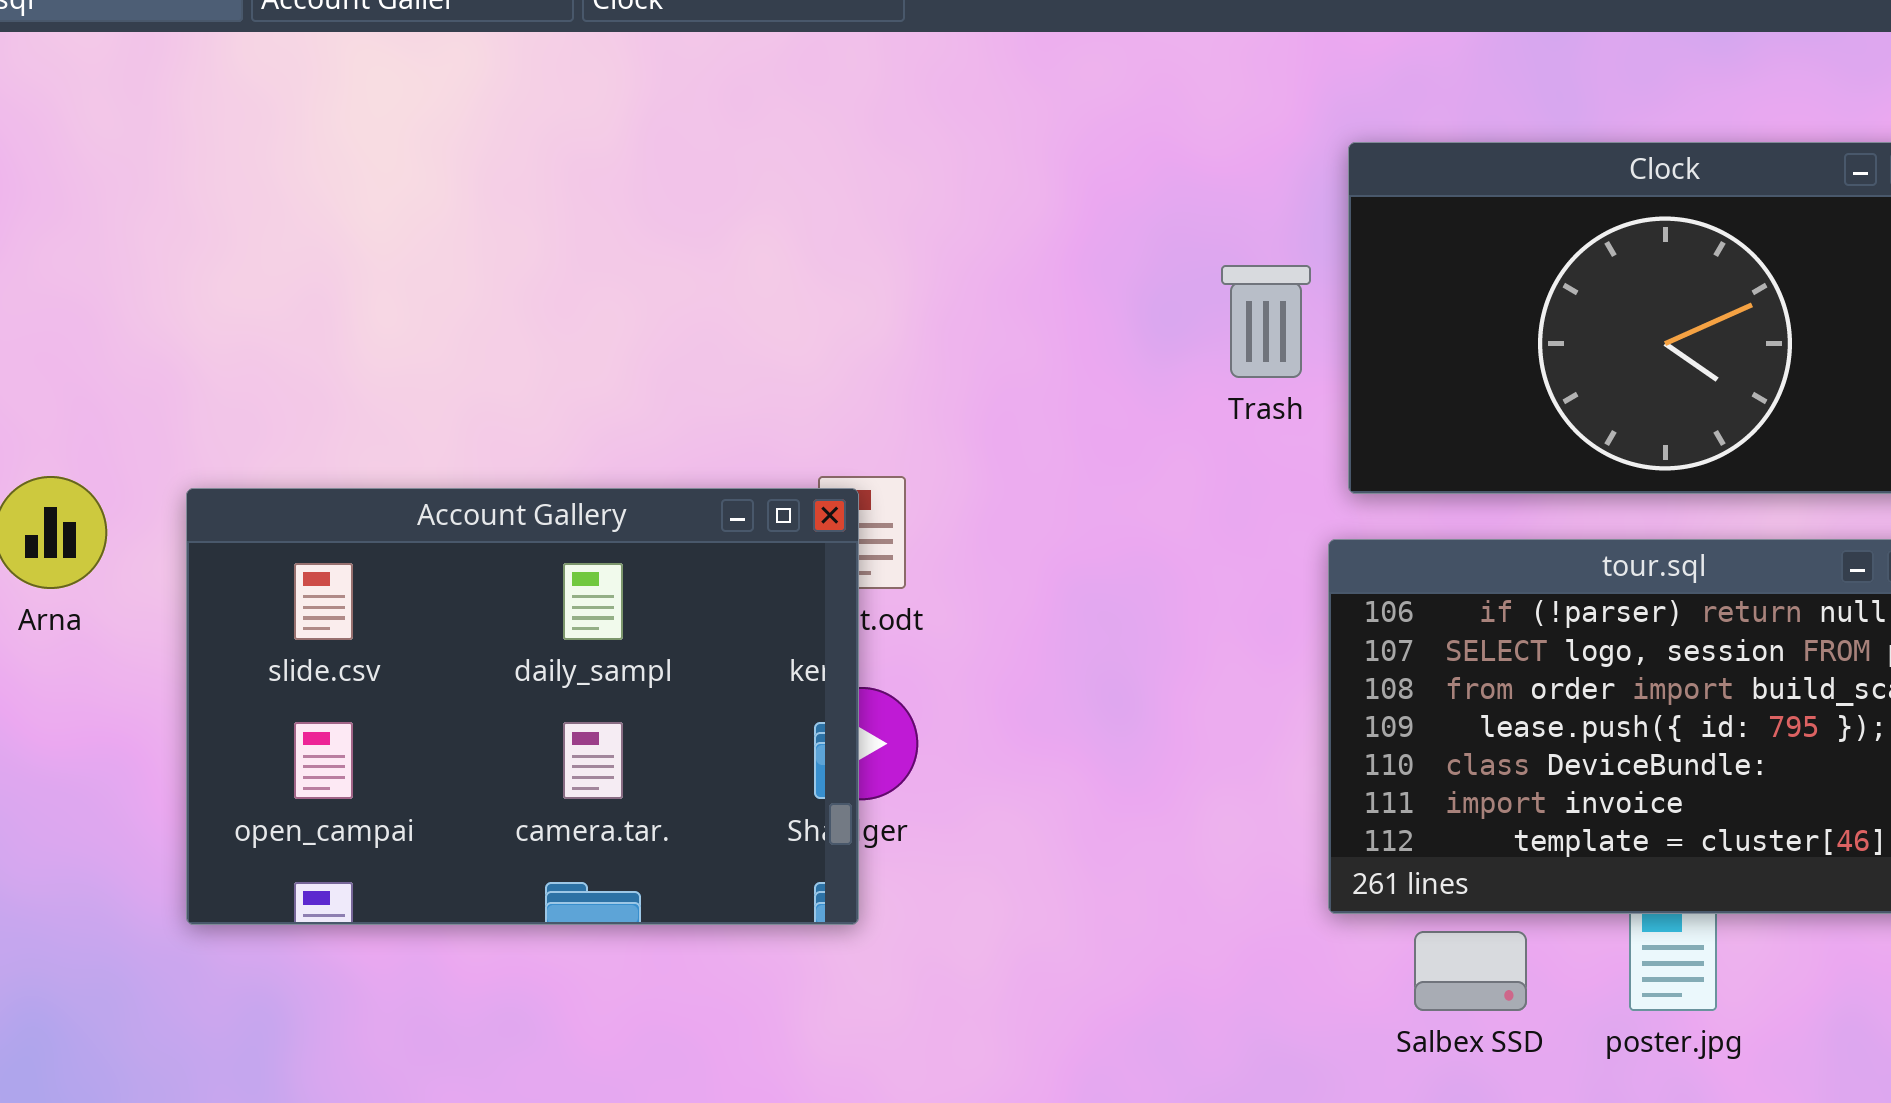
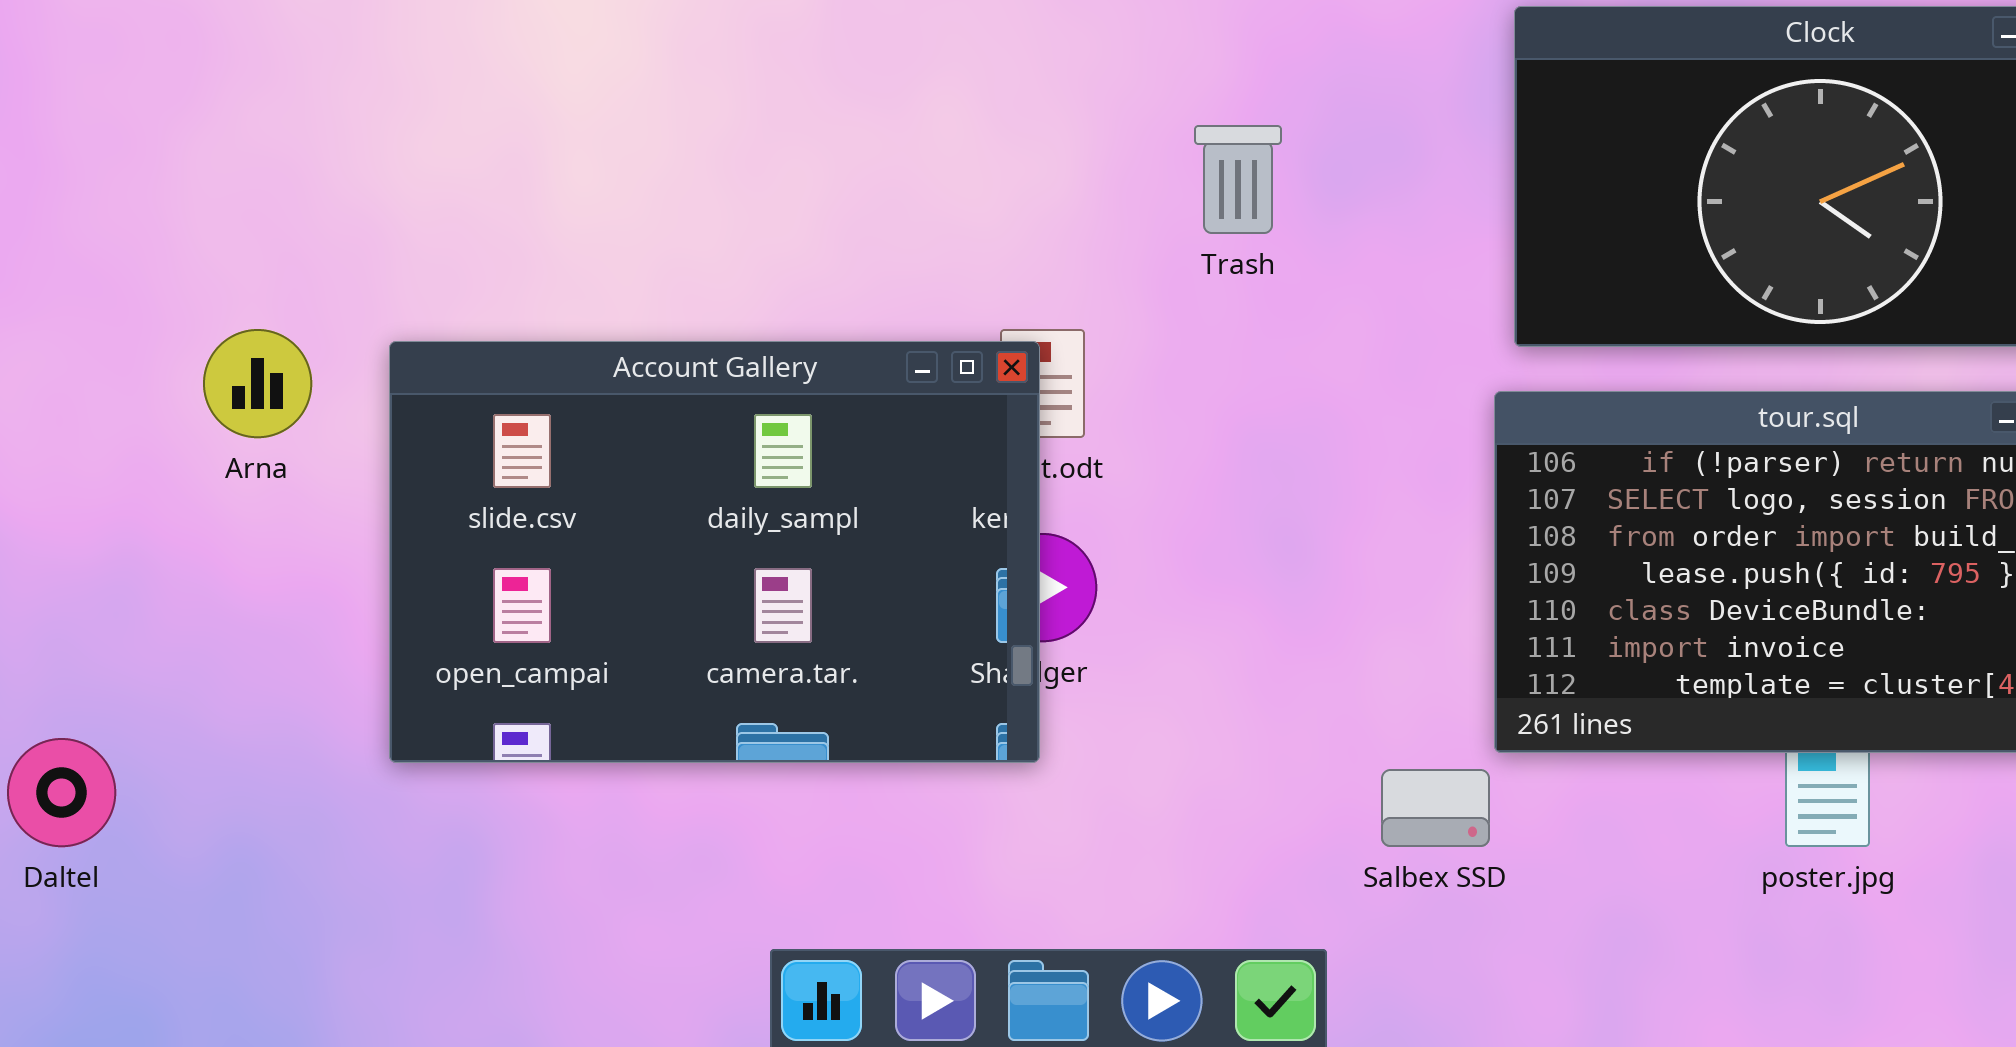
Trash: [1221,265,1311,378] -> [1194,125,1282,234], moved
Salbex SSD: [1414,931,1527,1011] -> [1381,769,1490,847], moved

